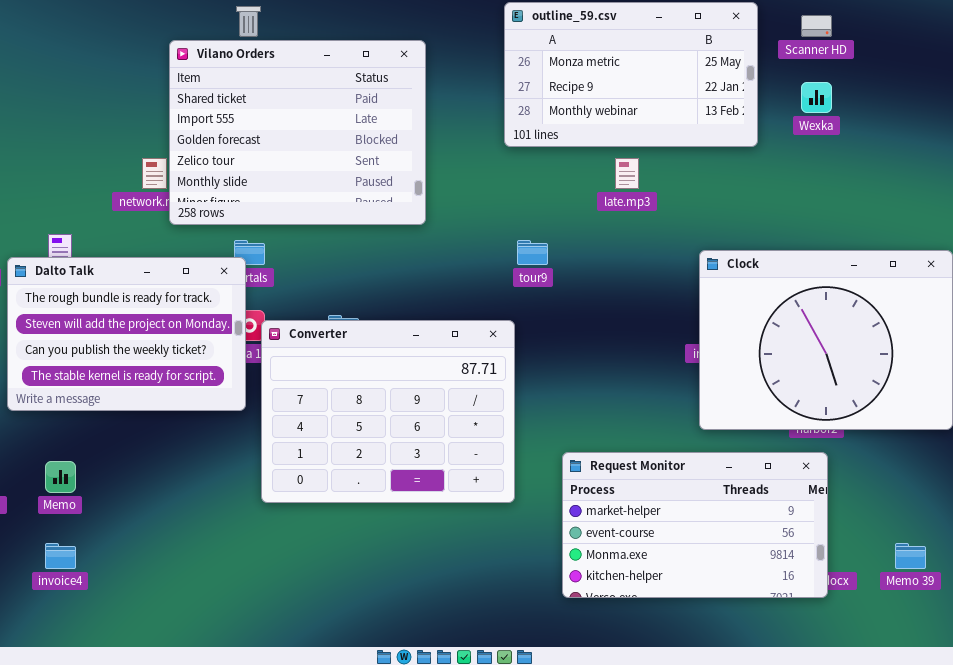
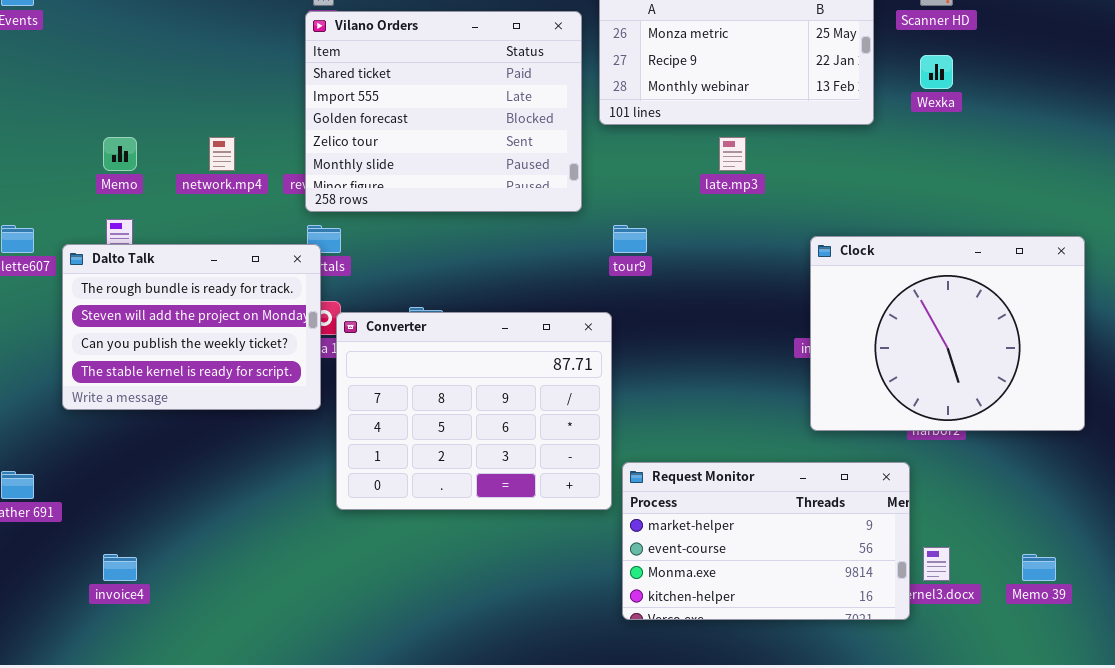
Vilano Orders: [169,40,426,225] -> [305,11,582,212], moved
Request Monitor: [562,452,828,598] -> [622,462,910,620], moved
Memo: [45,461,76,493] -> [103,137,137,171], moved

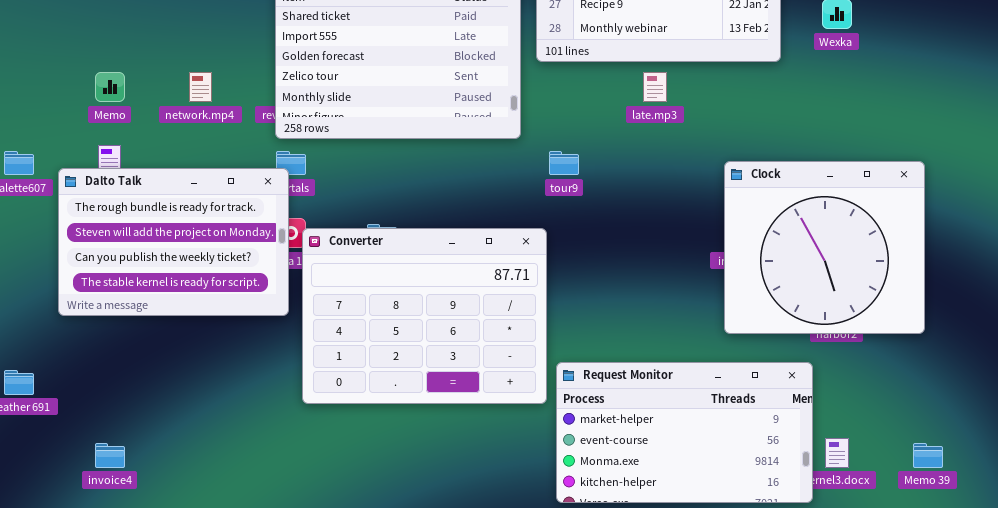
Clock: [810,236,1085,431] -> [724,161,925,334], resized

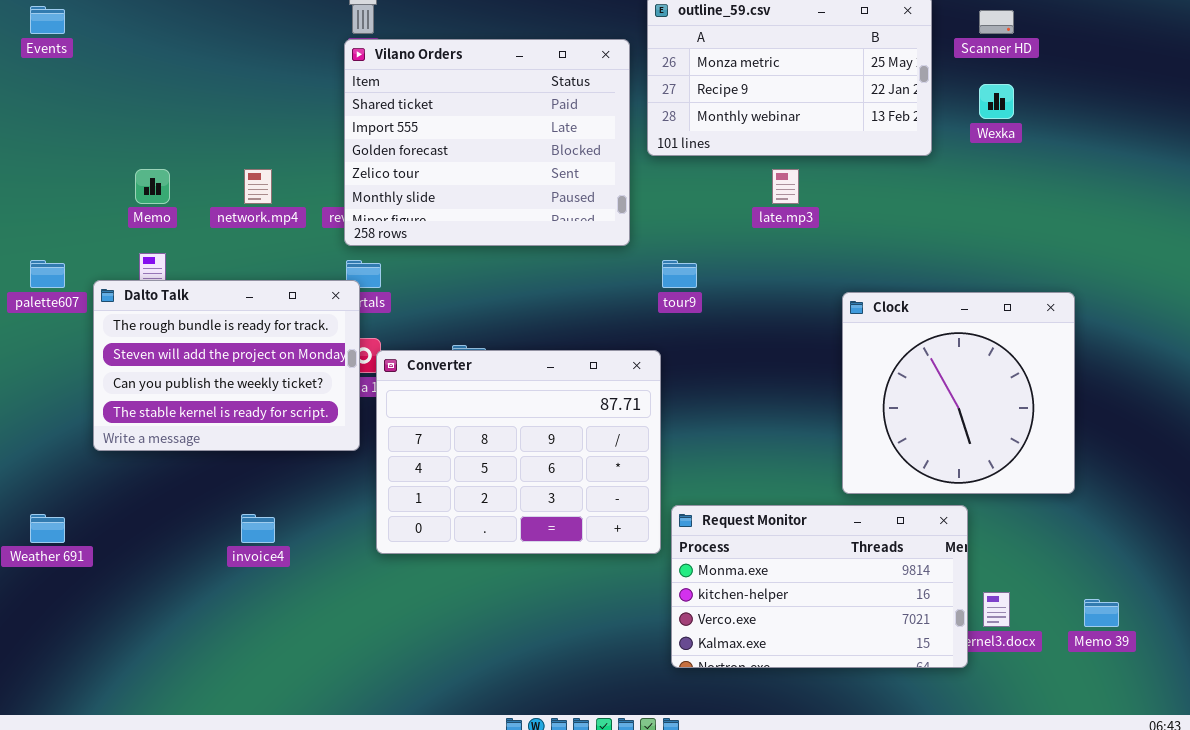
Clock: [724,161,925,334] -> [842,292,1075,494], moved
Request Monitor: [556,362,813,503] -> [671,505,968,668], scrolled down 2 rows
invoice4: [95,443,125,468] -> [241,514,275,543], moved

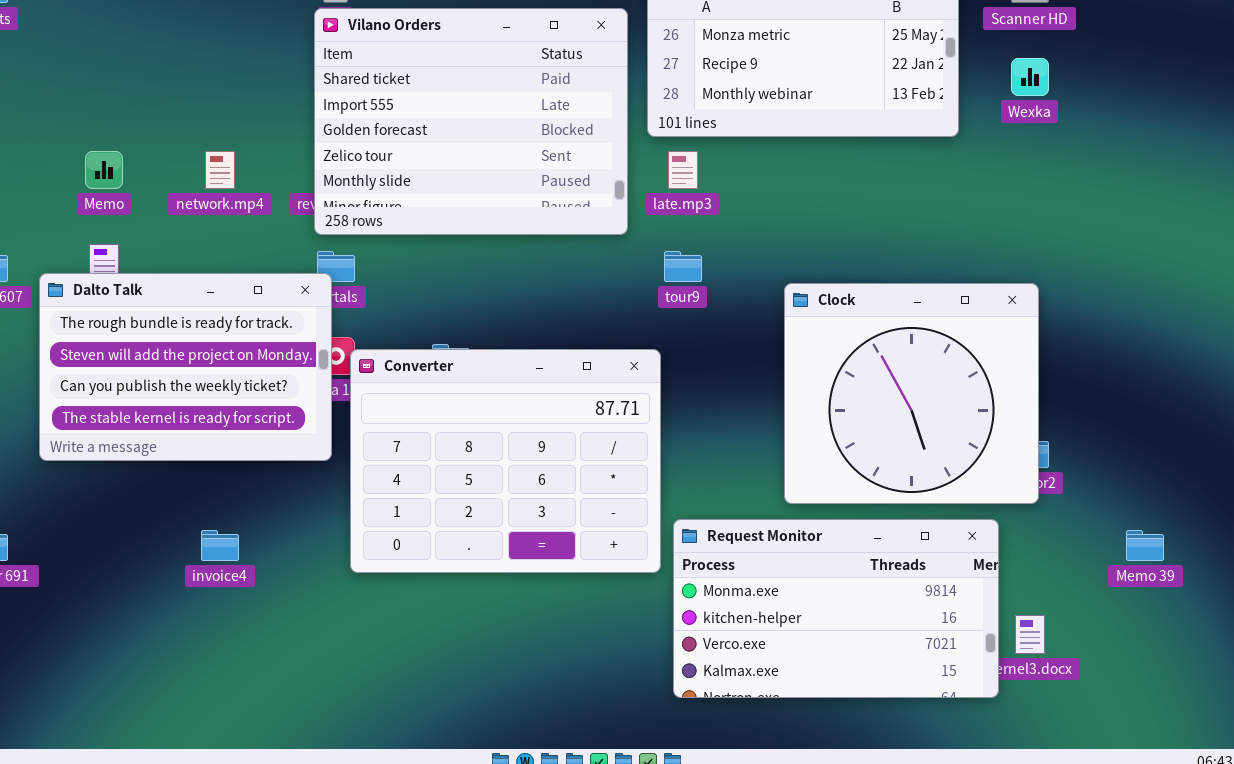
late.mp3: [772,169,799,204] -> [668,151,698,189], moved
Clock: [842,292,1075,494] -> [784,283,1039,504], moved
Memo 39: [1084,599,1119,627] -> [1126,530,1164,561], moved

